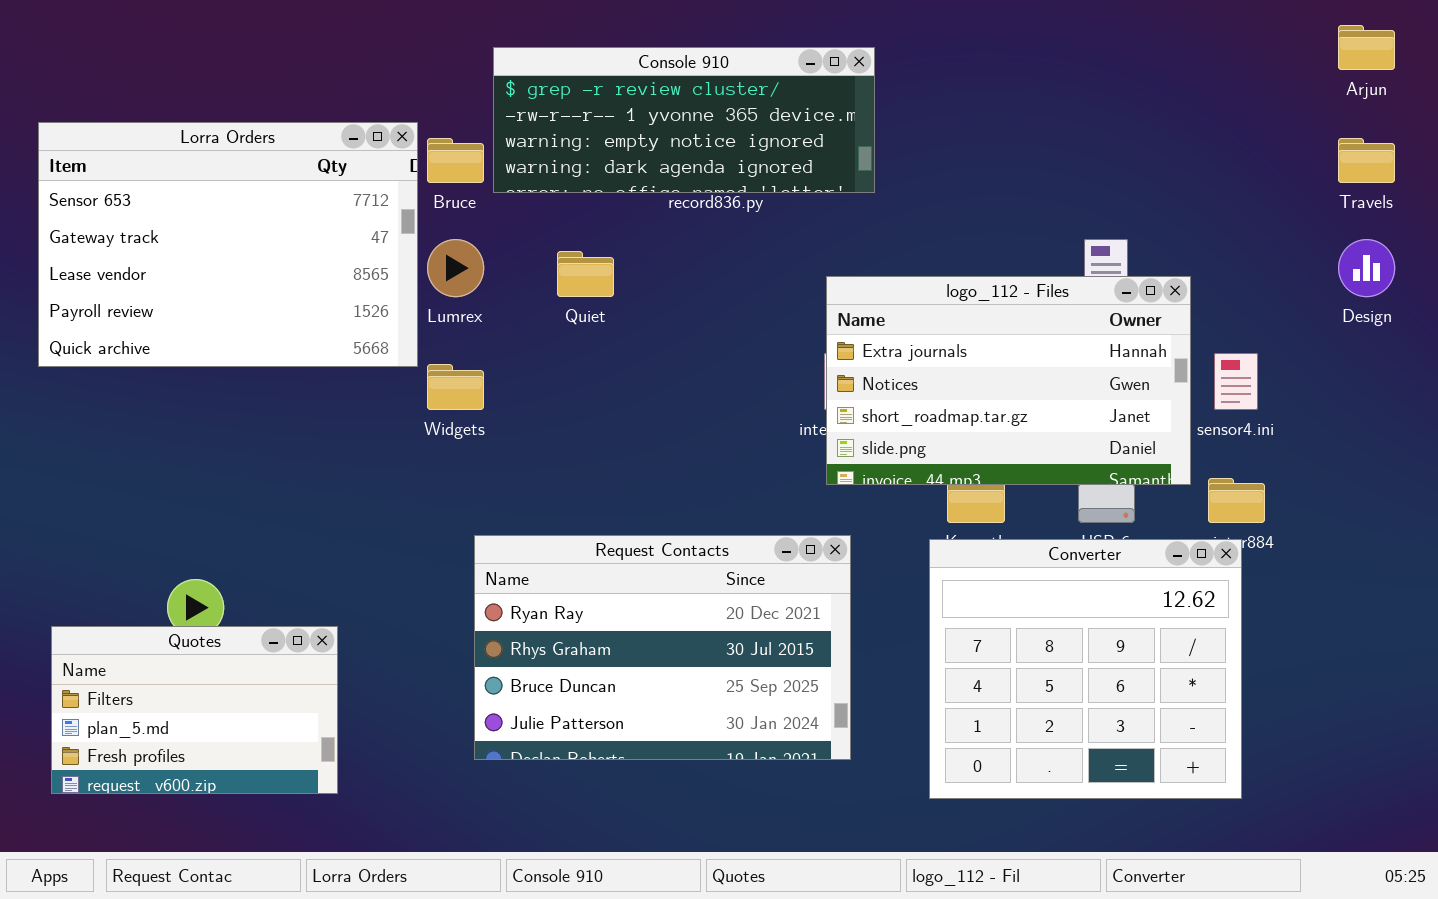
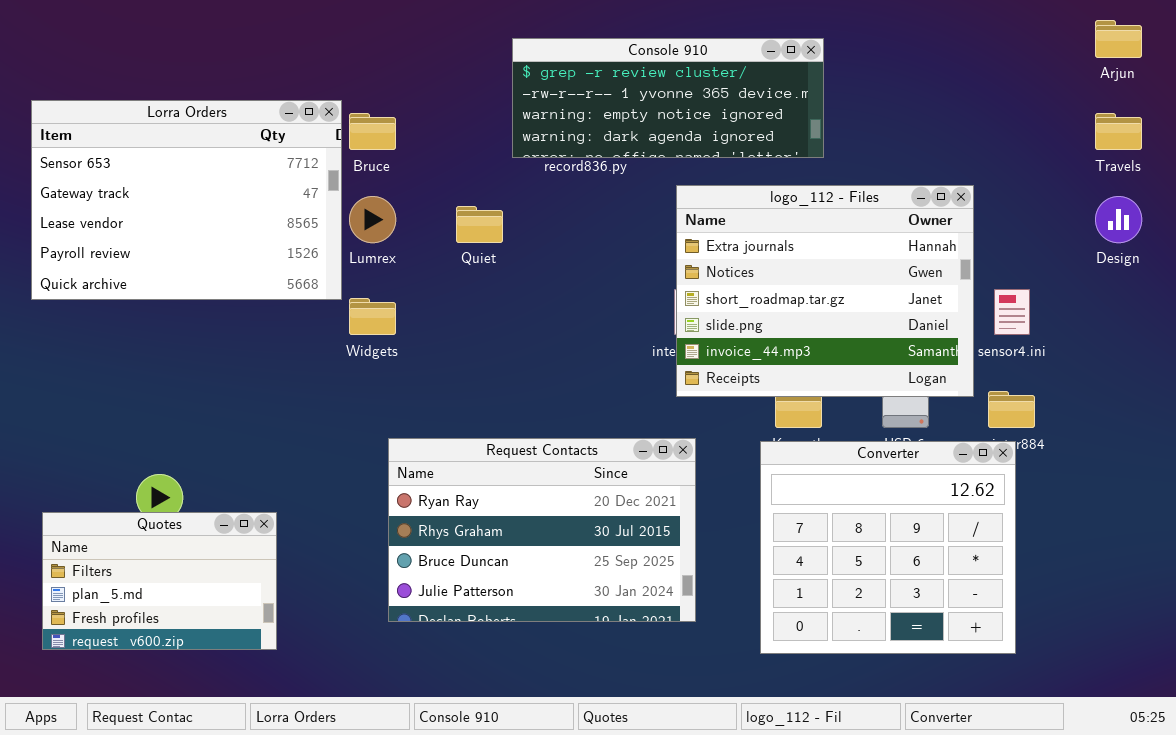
Console 910: [493,47,875,193] -> [512,38,824,158], moved
logo_112 - Files: [826,276,1191,485] -> [676,185,974,397], resized

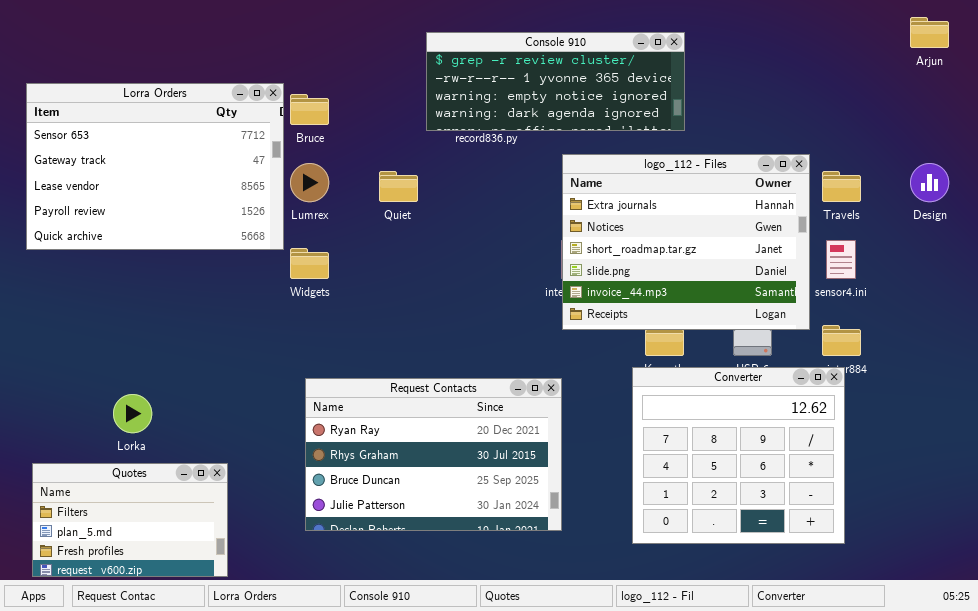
Travels: [1095,113,1142,150] -> [822,171,861,202], moved
Request Contacts: [388,438,696,622] -> [305,378,562,531], moved
Quotes: [42,512,277,650] -> [32,463,228,577], moved

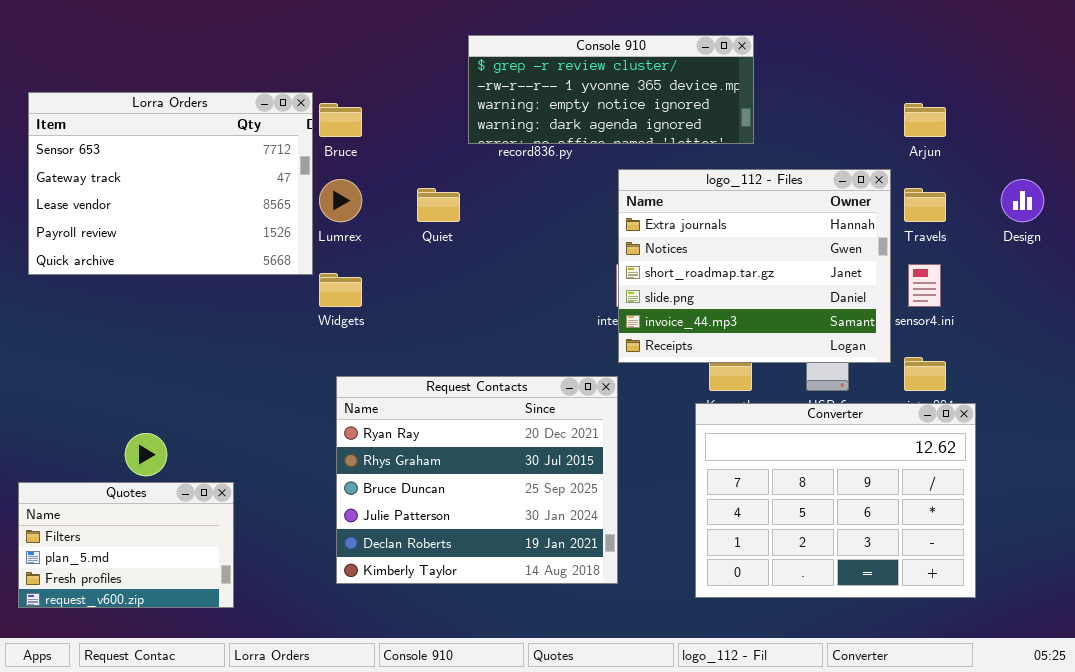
Arjun: [910,17,949,48] -> [904,103,946,137], moved
Converter: [632,367,845,544] -> [695,403,976,598], resized
Request Contacts: [305,378,562,531] -> [336,376,618,584], resized
Quotes: [32,463,228,577] -> [18,482,234,608], moved

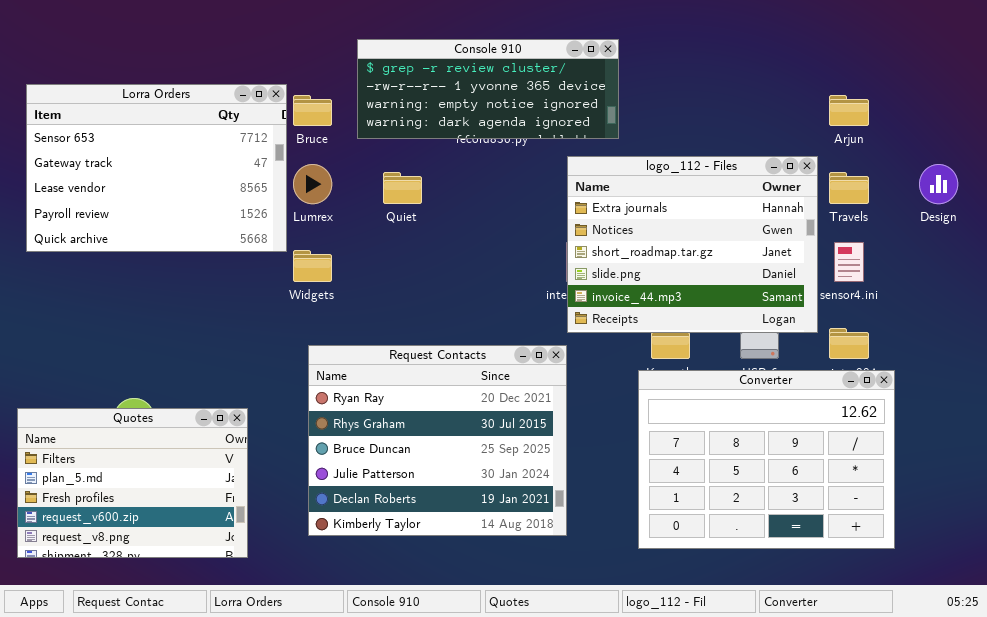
Console 910: [468,35,754,144] -> [357,39,619,139], moved
Quotes: [18,482,234,608] -> [17,408,248,558], resized

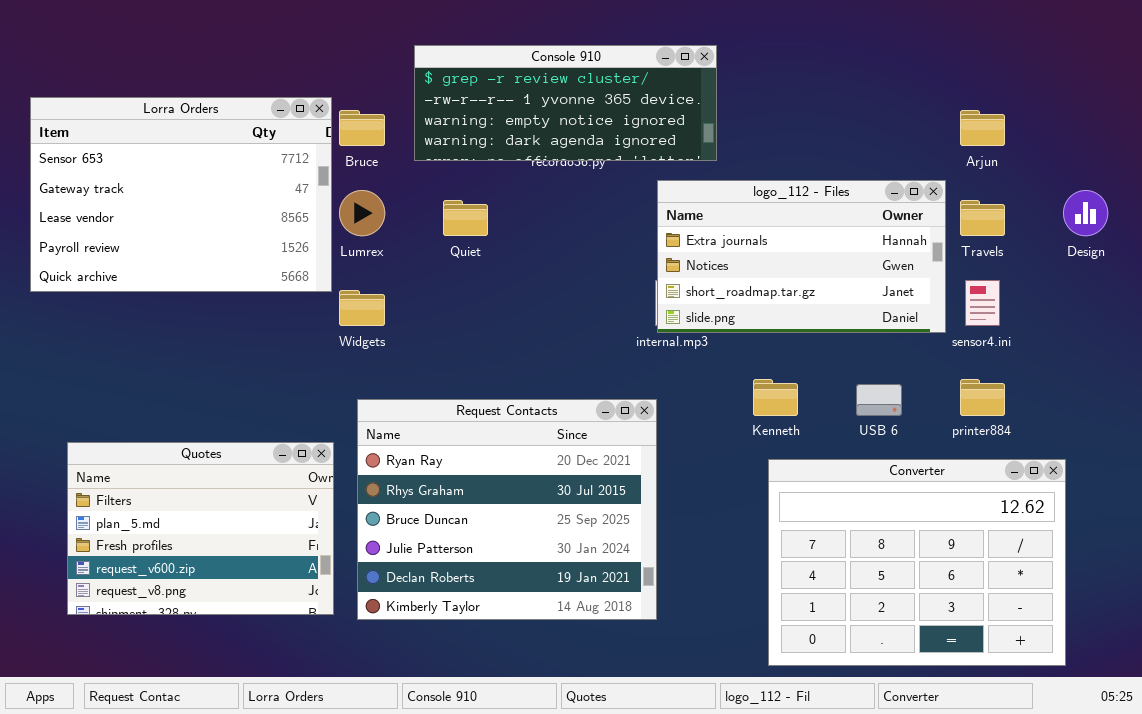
logo_112 - Files: [567,156,818,333] -> [657,180,946,333], resized
Converter: [638,370,895,549] -> [768,459,1066,666], moved
Quotes: [17,408,248,558] -> [67,442,334,615], moved

